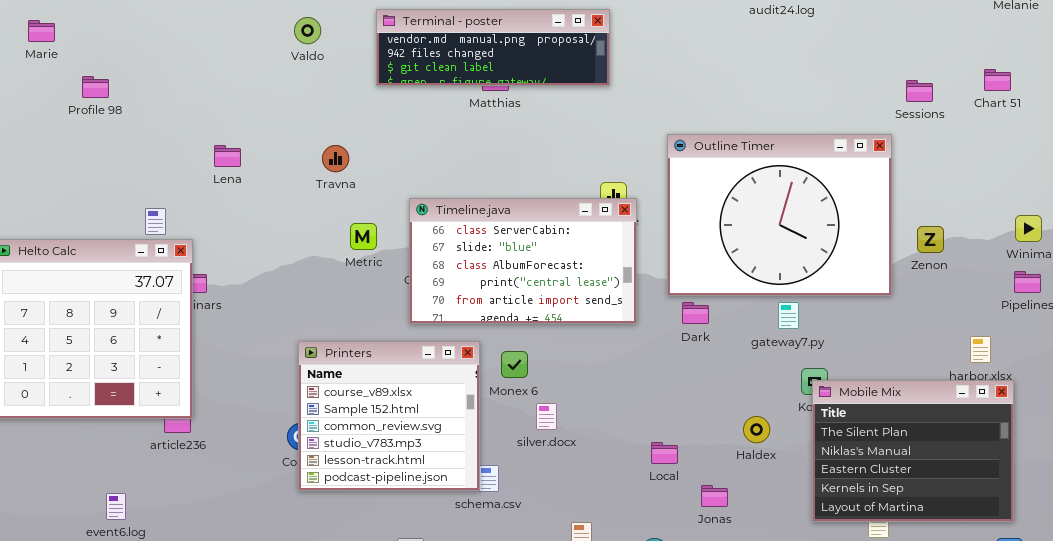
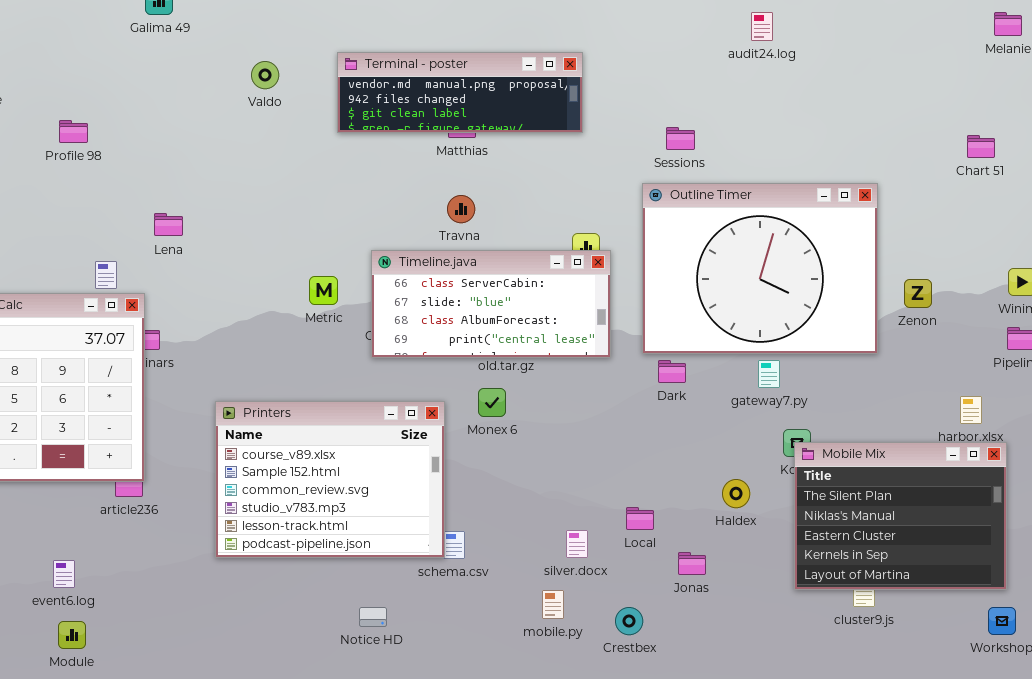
Chart 51: [984,69,1011,91] -> [967,135,995,158], moved
Profile 98: [82,76,109,98] -> [59,120,88,143], moved
Sessions: [906,80,933,102] -> [666,127,695,150], moved
Lena: [214,145,241,167] -> [154,213,183,236], moved
Travna: [322,145,349,172] -> [447,195,475,223], moved
Timeline.java: [409,198,637,324] -> [371,250,611,358], resized
Printers: [298,341,480,491] -> [215,401,445,558], resized
Monex 6: [501,351,528,378] -> [478,388,506,417], moved
silver.docx: [536,403,557,430] -> [566,530,588,558], moved

